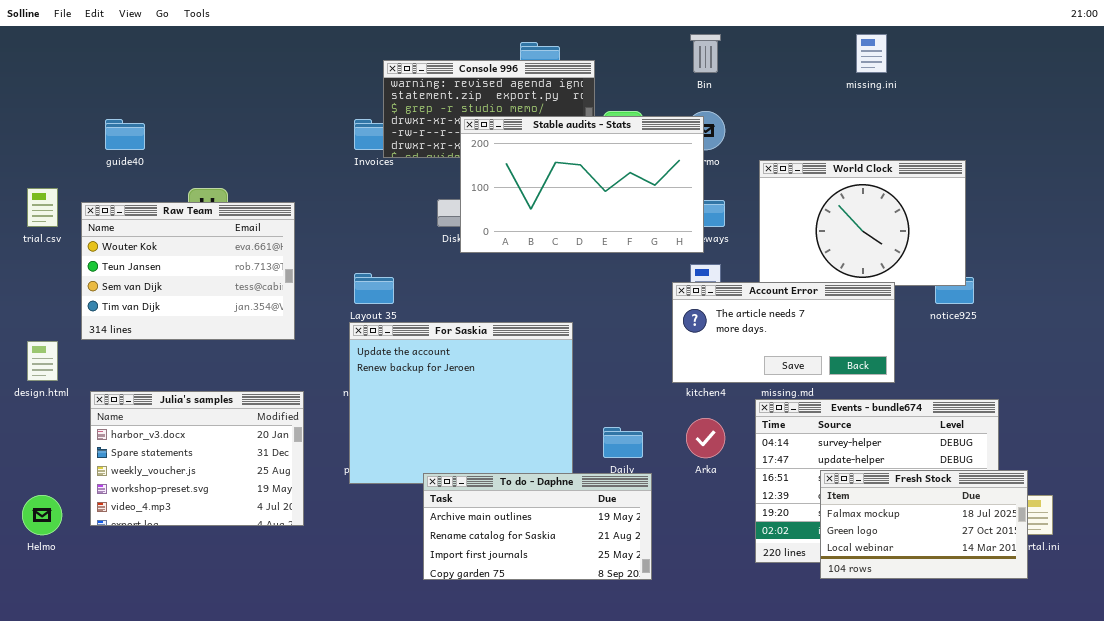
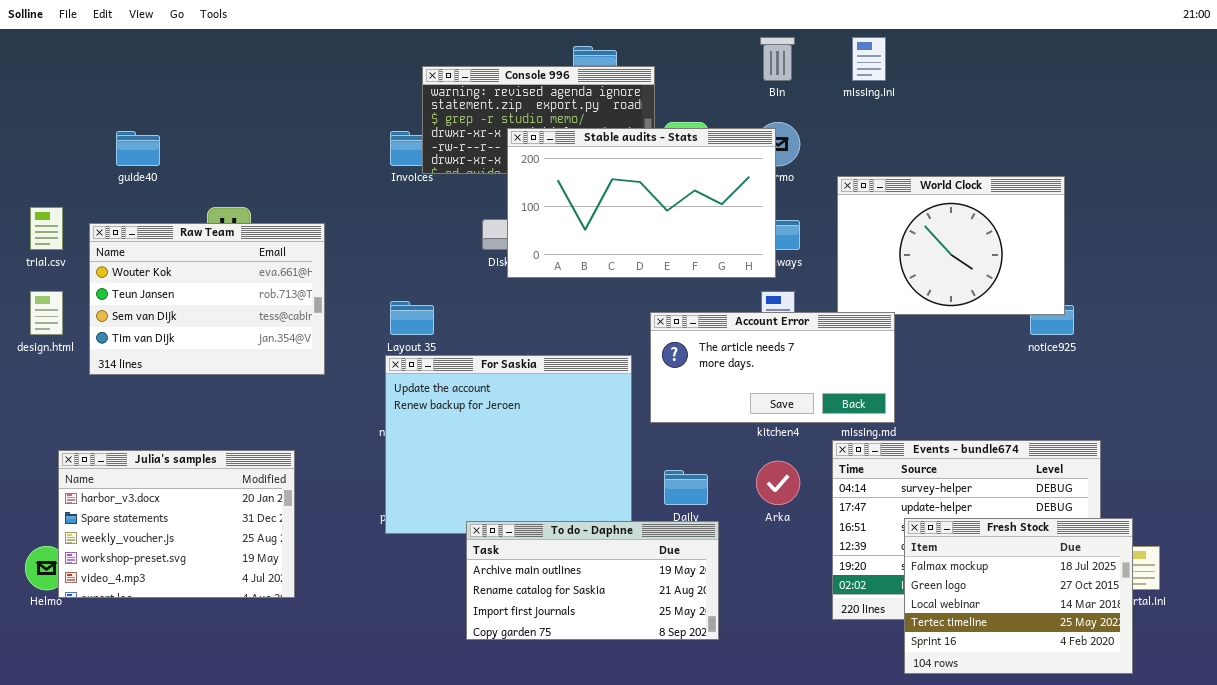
missing.ini: [856,34,887,73] -> [852,37,886,81], moved
Account Error: [672,282,895,383] -> [650,312,895,423], moved
design.html: [27,341,58,381] -> [30,291,63,335], moved
Julia's samples: [90,391,304,526] -> [58,450,295,598], moved
Fresh Stock: [820,470,1028,579] -> [904,518,1133,674], resized

